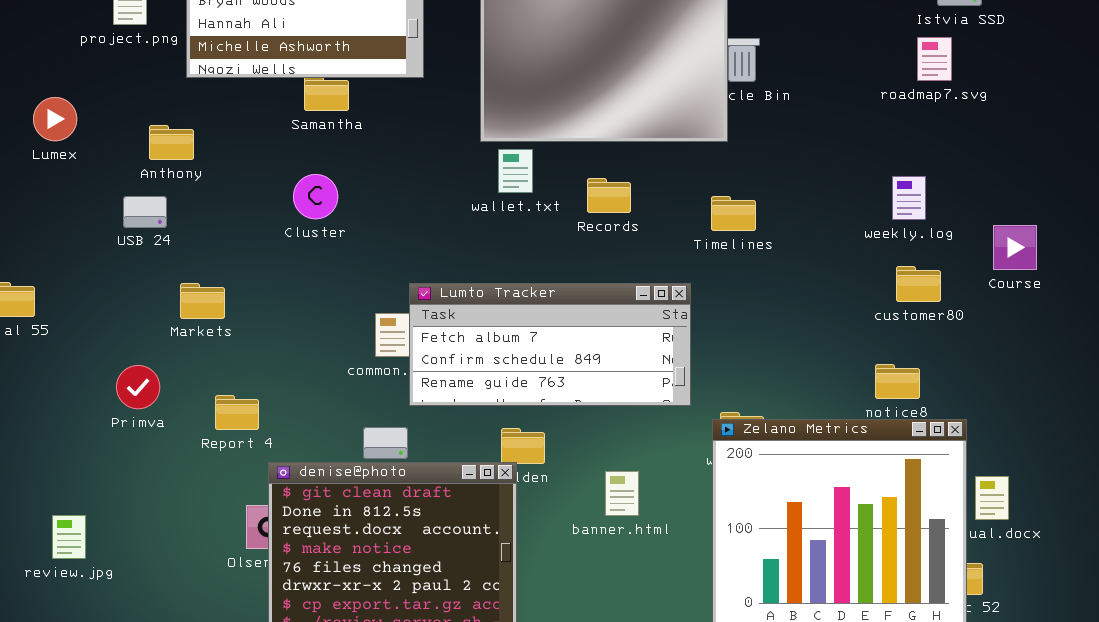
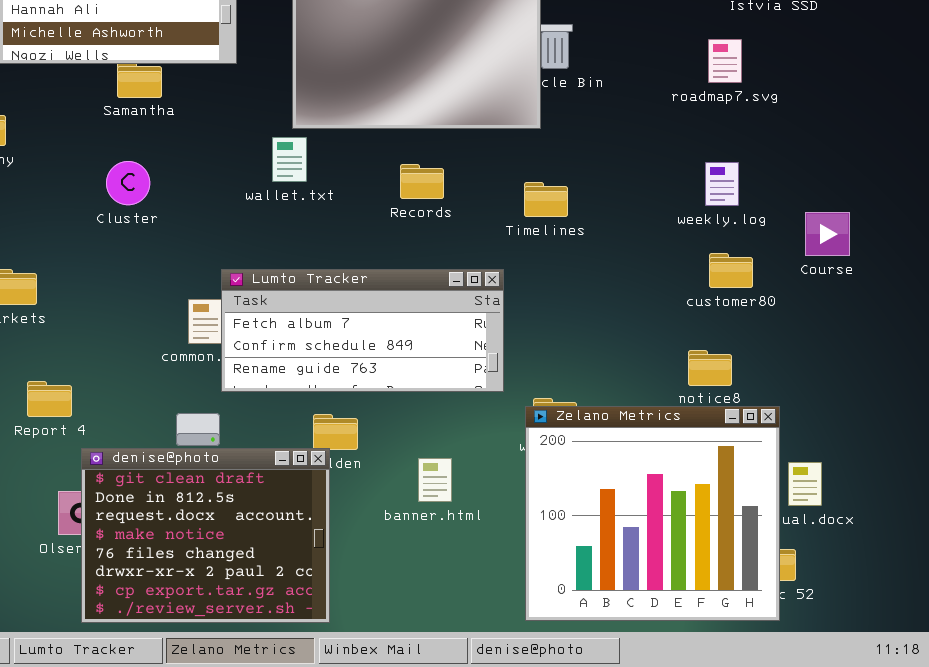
roadmap7.svg: [917,37,952,81] -> [708,39,742,83], moved
wallet.txt: [498,149,533,193] -> [272,137,307,182], moved

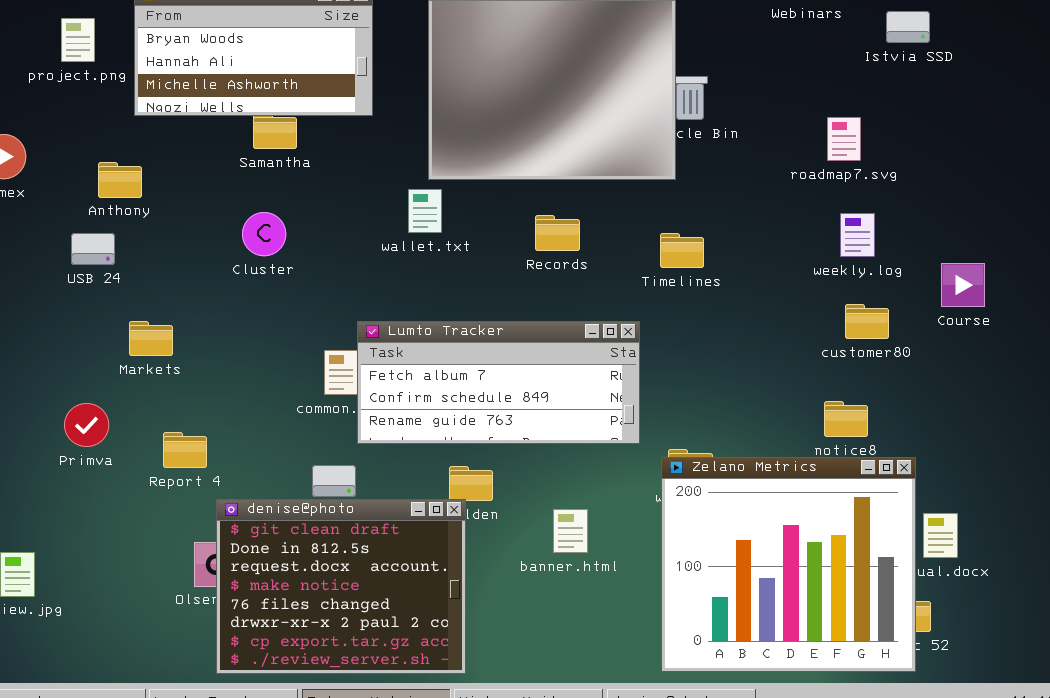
roadmap7.svg: [708,39,742,83] -> [827,117,861,161], moved

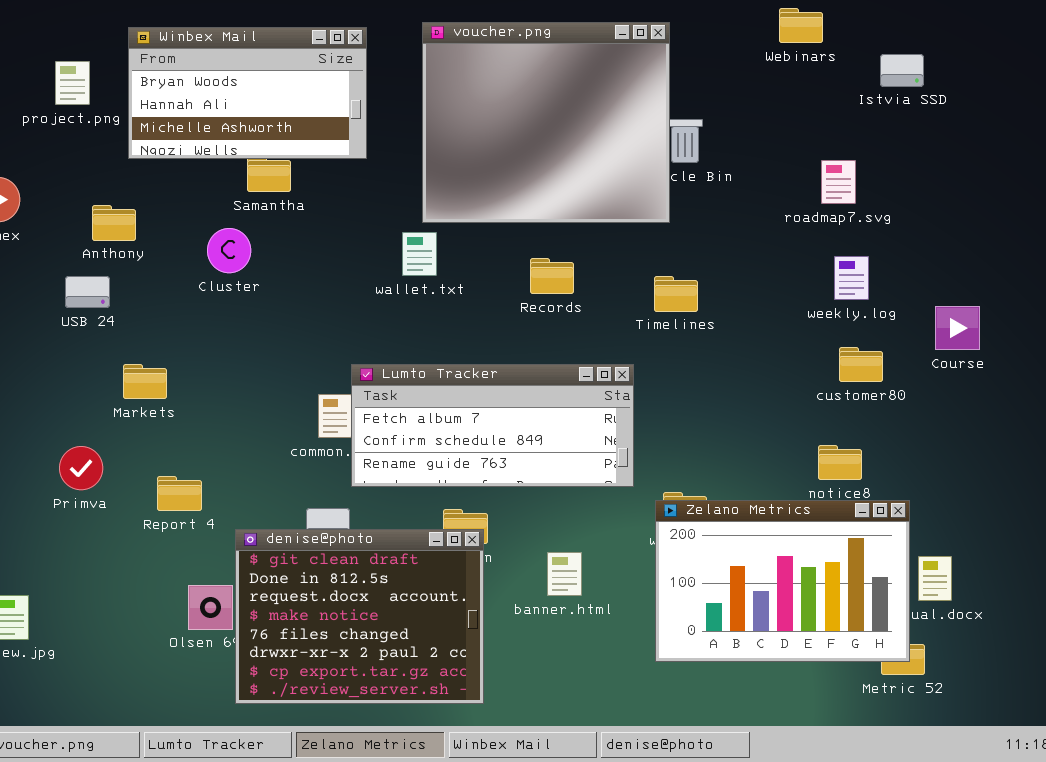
Cluster: [242,212,286,256] -> [207,228,251,273], moved
Zelano Metrics: [661,457,916,672] -> [655,500,910,662], resized
denise@photo: [216,499,466,674] -> [235,529,484,704], moved

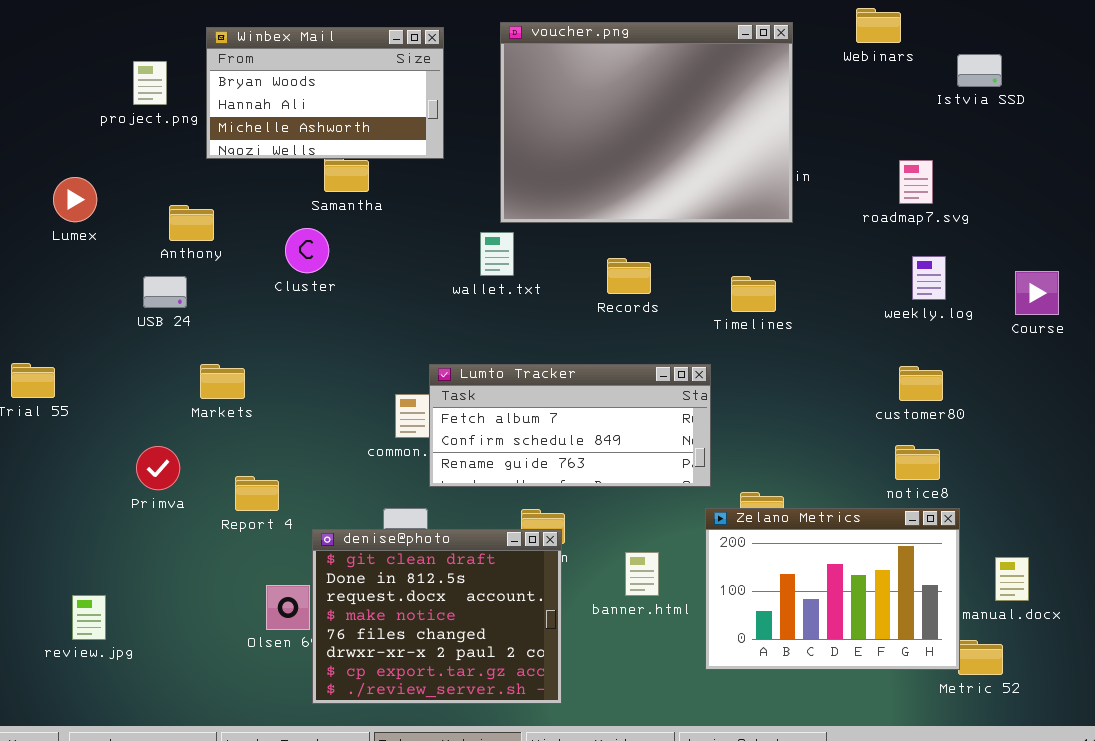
voucher.png: [422,22,670,223] -> [500,22,793,223], resized
Course: [935,306,980,350] -> [1015,271,1059,315], moved
customer80: [839,347,883,382] -> [899,366,943,401], moved
Zelano Metrics: [655,500,910,662] -> [705,508,960,670], moved

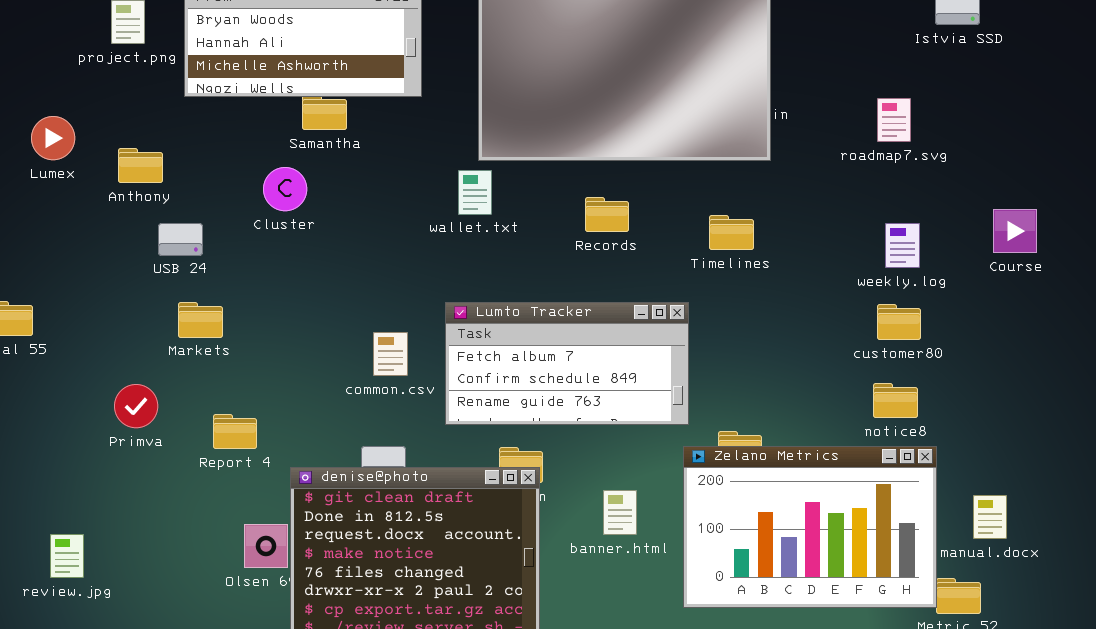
Anthony: [169,205,214,241] -> [118,148,163,183], moved
weekly.log: [912,256,946,300] -> [885,223,920,268], moved
USB 24: [143,276,187,308] -> [158,223,203,256], moved
Lumto Tracker: [429,364,711,487] -> [445,302,689,425], resized

